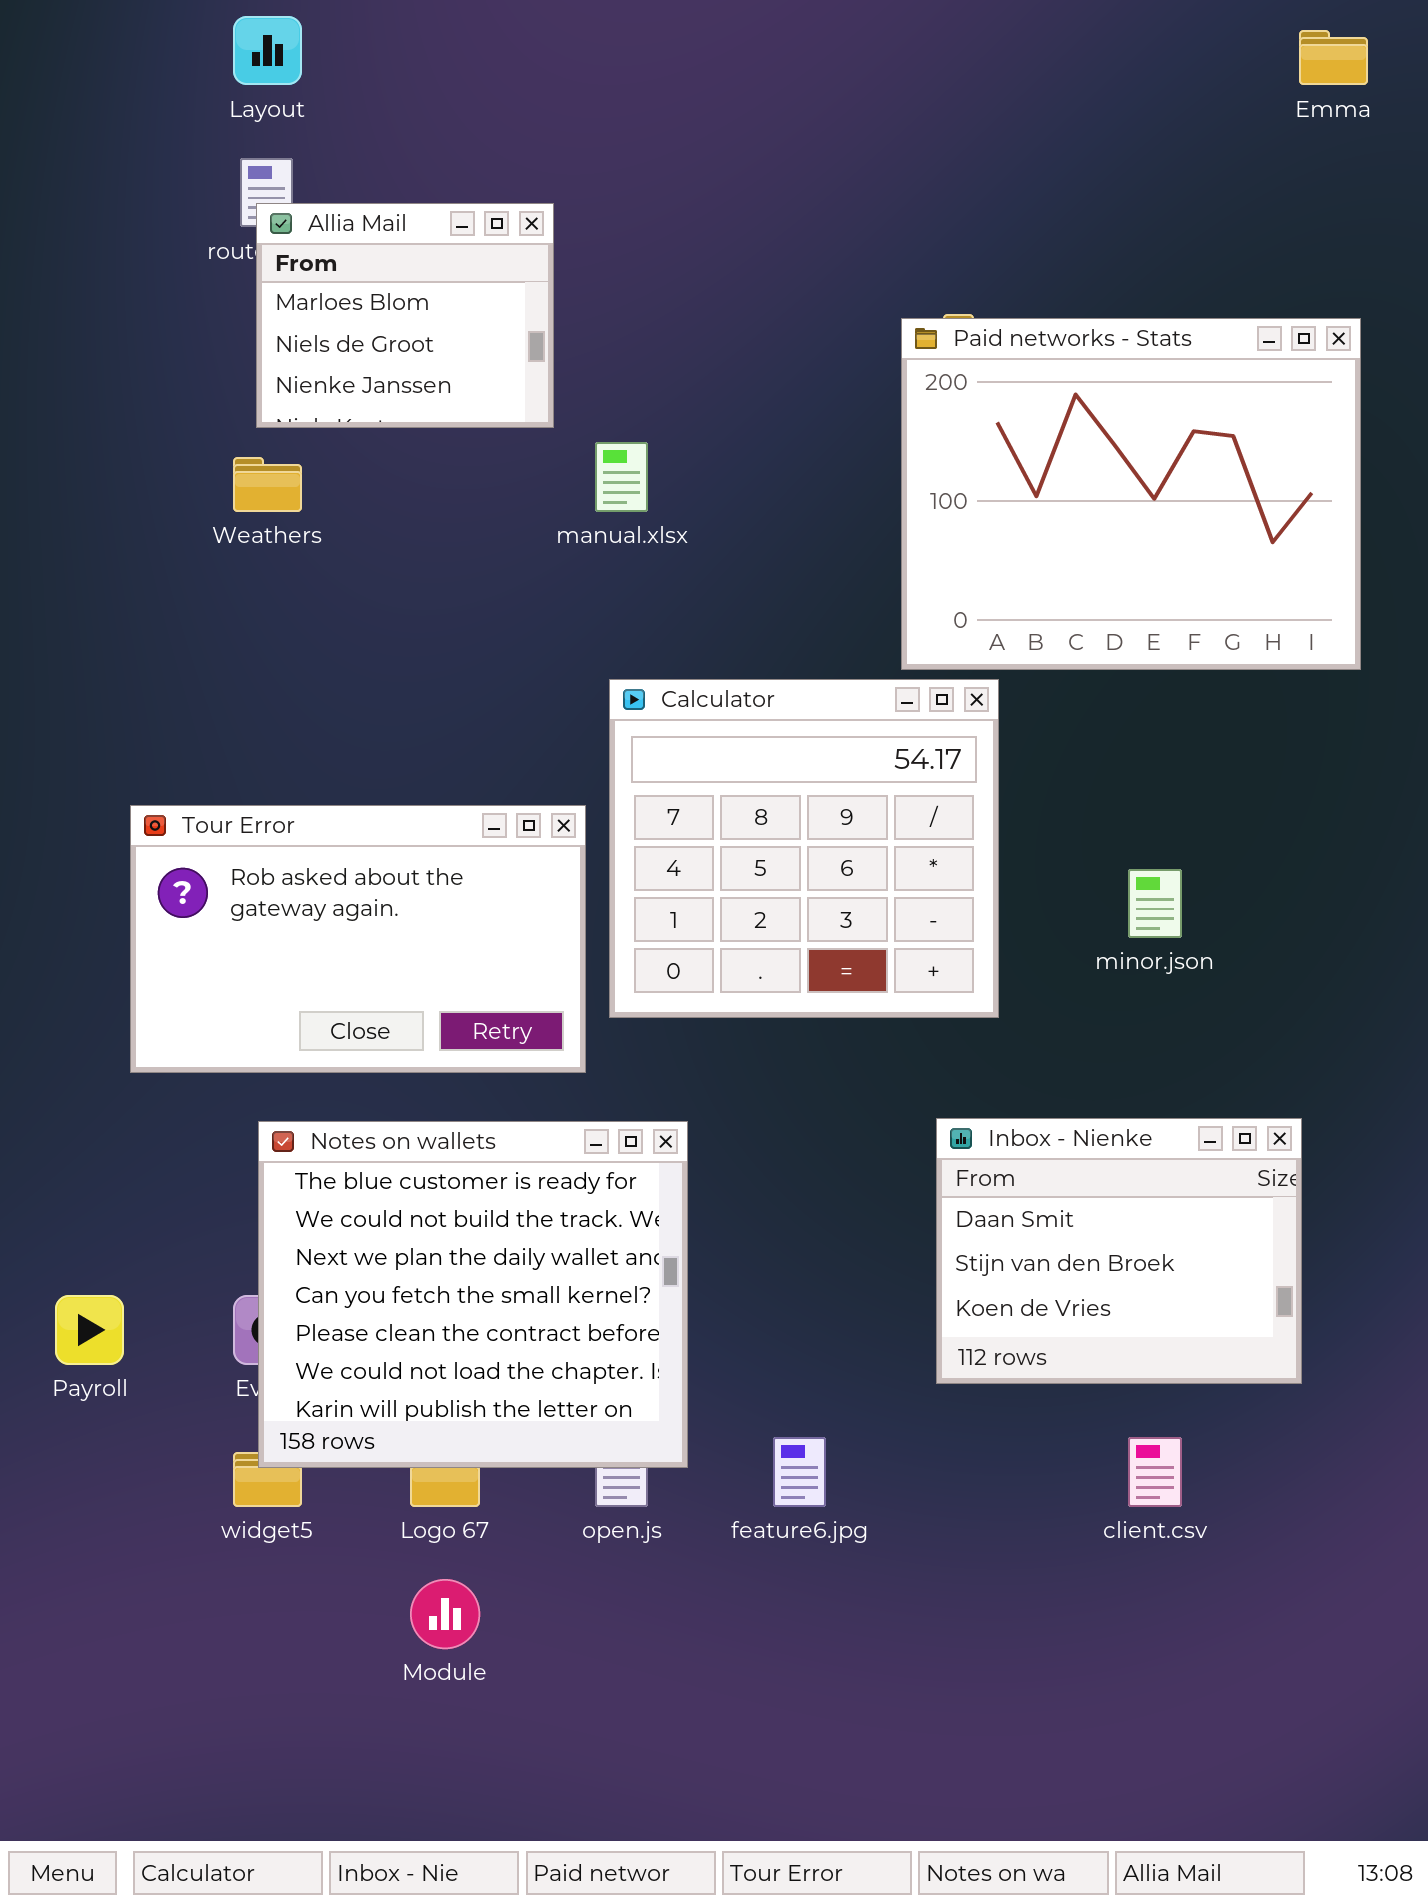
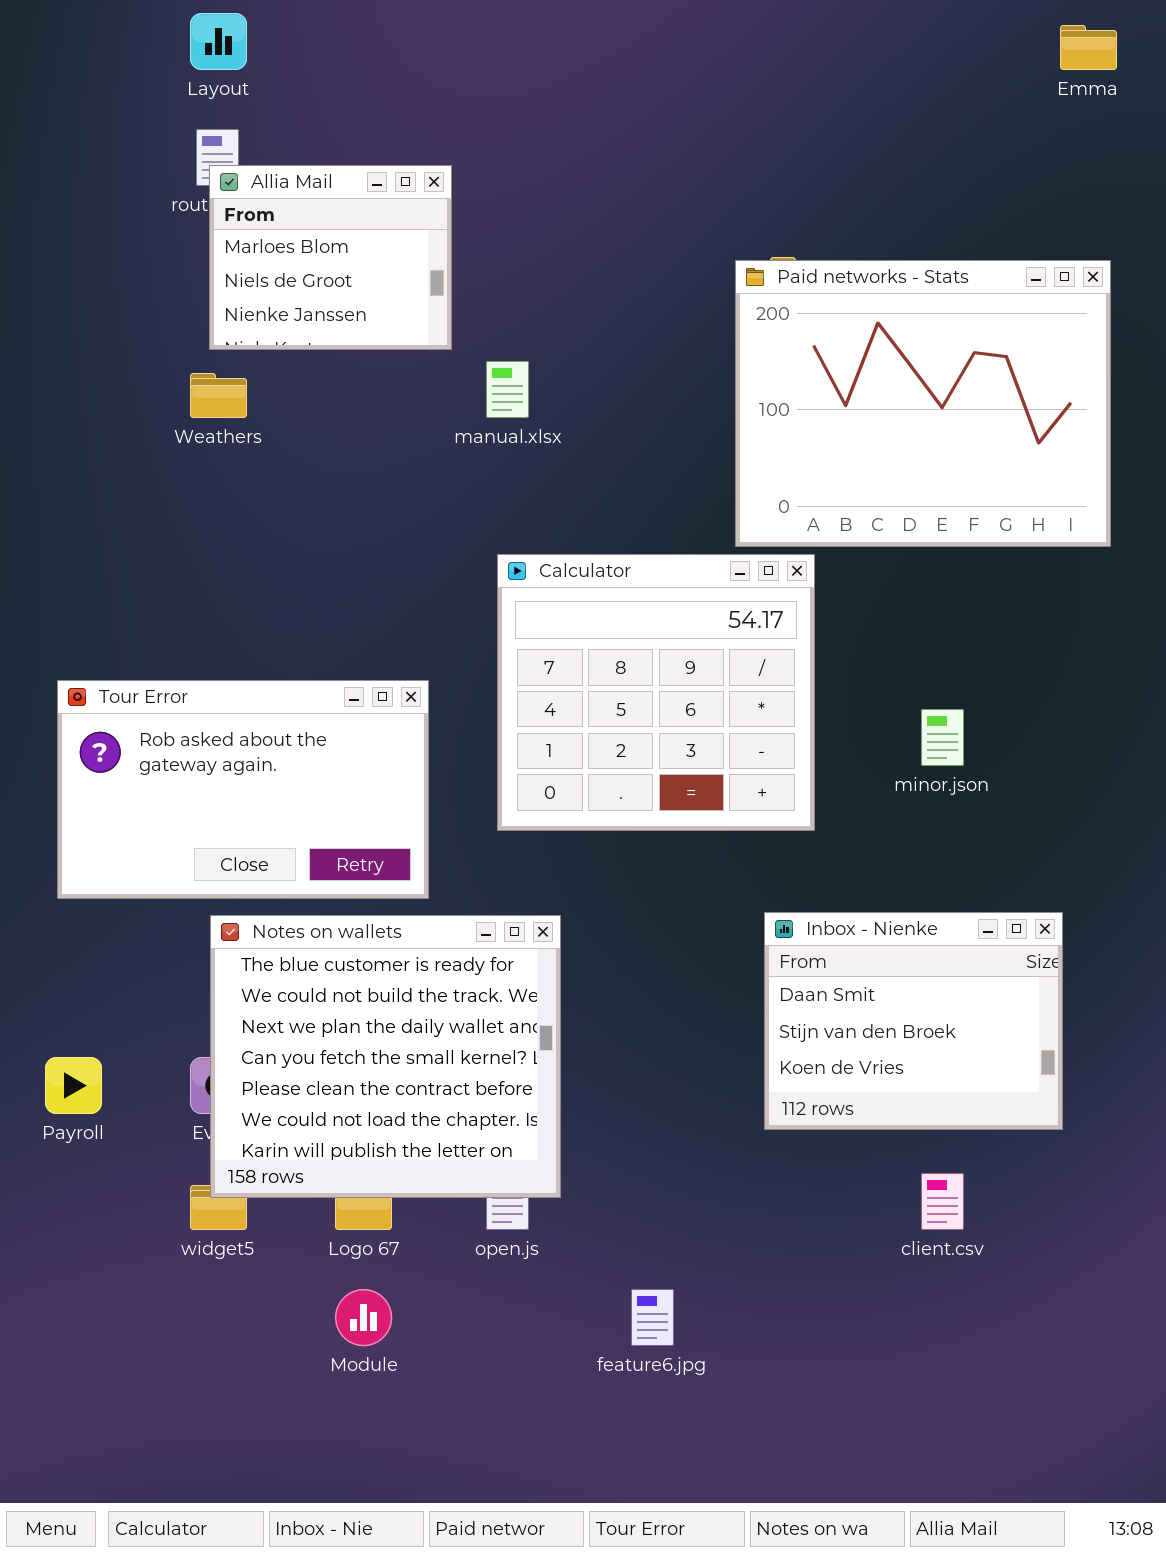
Tour Error: [130,805,586,1073] -> [57,680,429,899], moved
feature6.jpg: [773,1437,826,1507] -> [631,1289,674,1346], moved

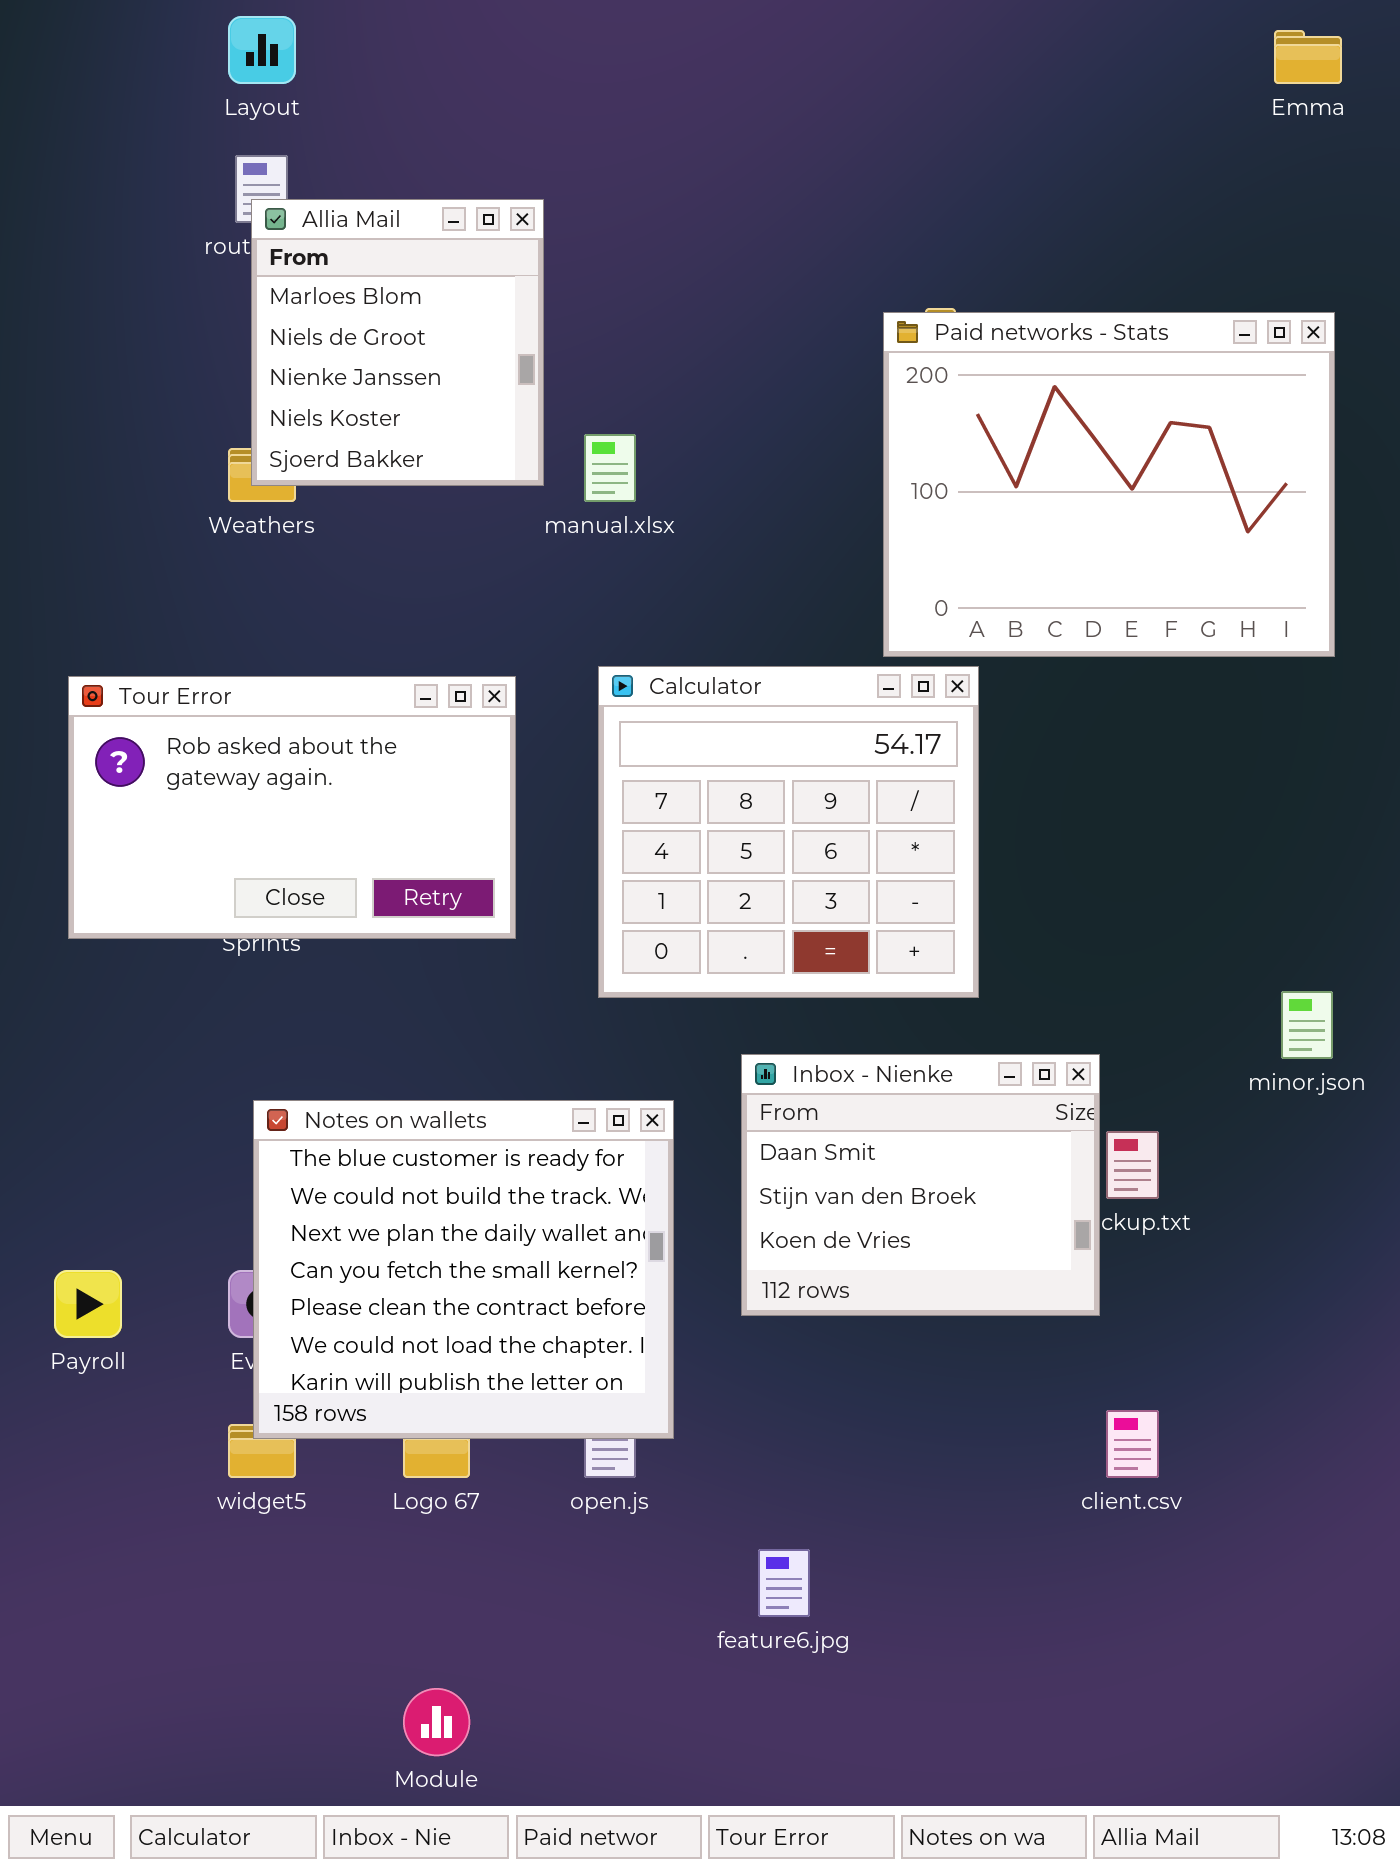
Allia Mail: [209,165,452,350] -> [251,199,544,486], resized
Tour Error: [57,680,429,899] -> [68,676,516,939], moved
minor.json: [921,709,964,766] -> [1281,991,1333,1059], moved
Inbox - Nienke: [764,912,1063,1130] -> [741,1054,1100,1316], moved
Module: [335,1289,392,1346] -> [403,1688,470,1756], moved

